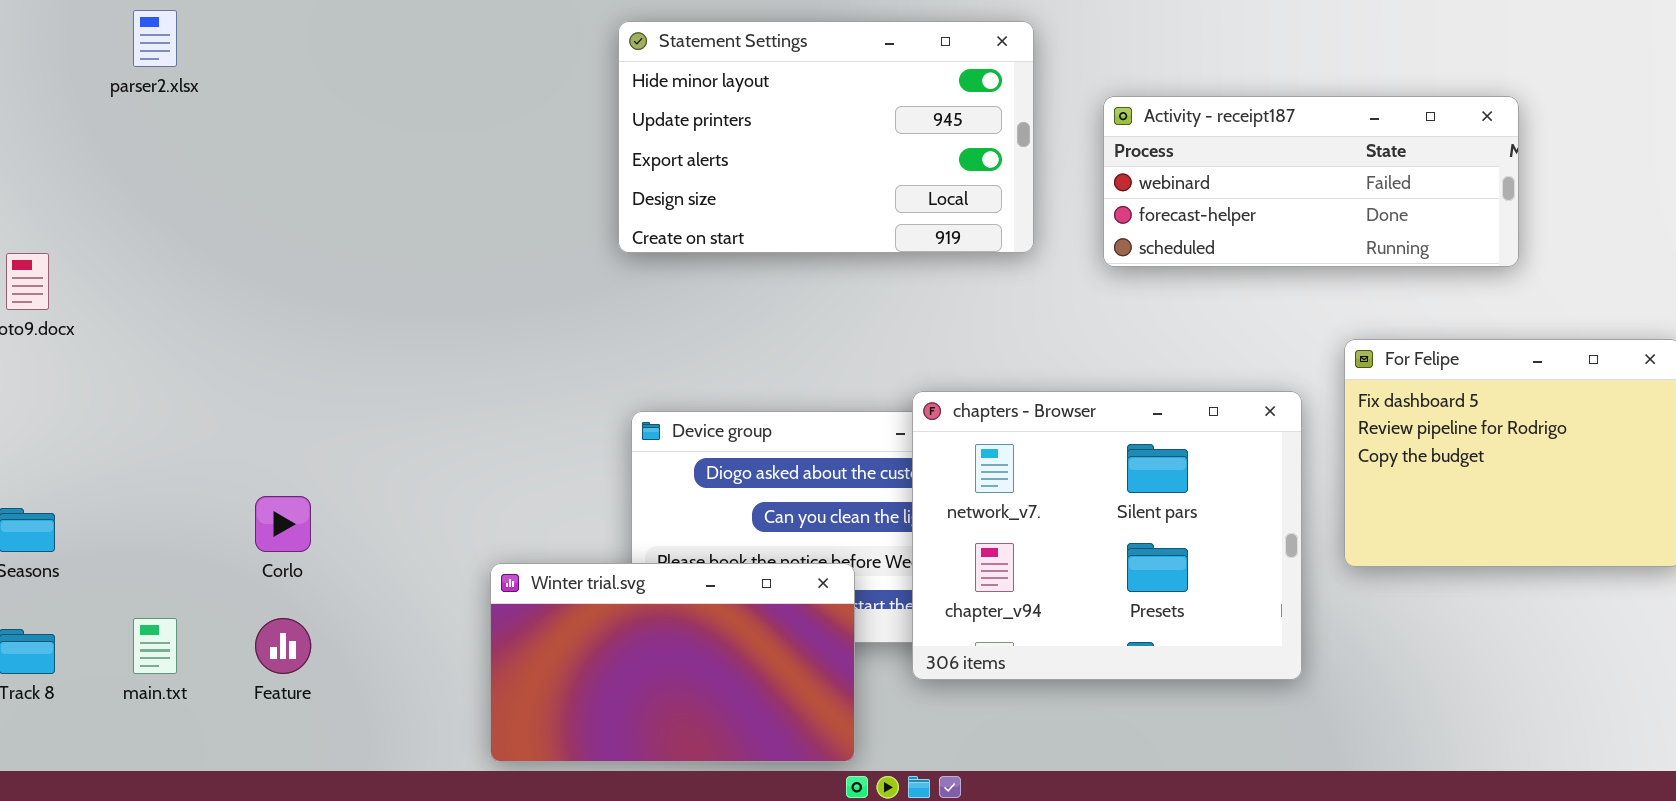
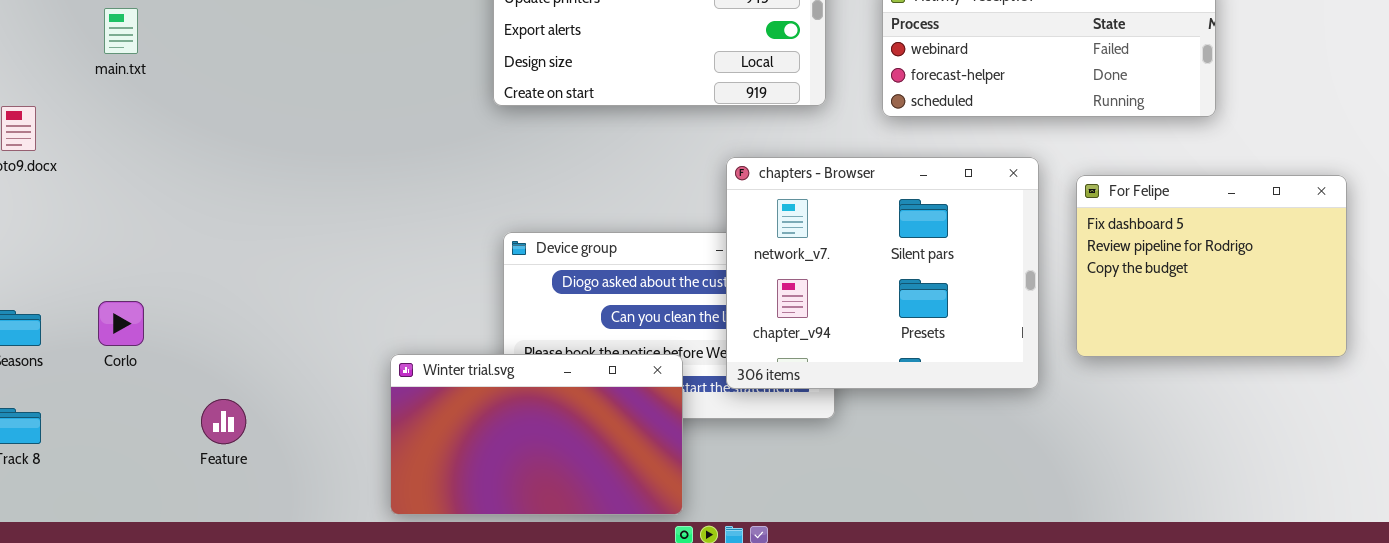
chapters - Browser: [912,391,1302,680] -> [726,157,1039,389], moved
Corlo: [255,496,311,552] -> [98,301,144,346], moved
main.txt: [133,618,177,674] -> [104,8,138,54], moved

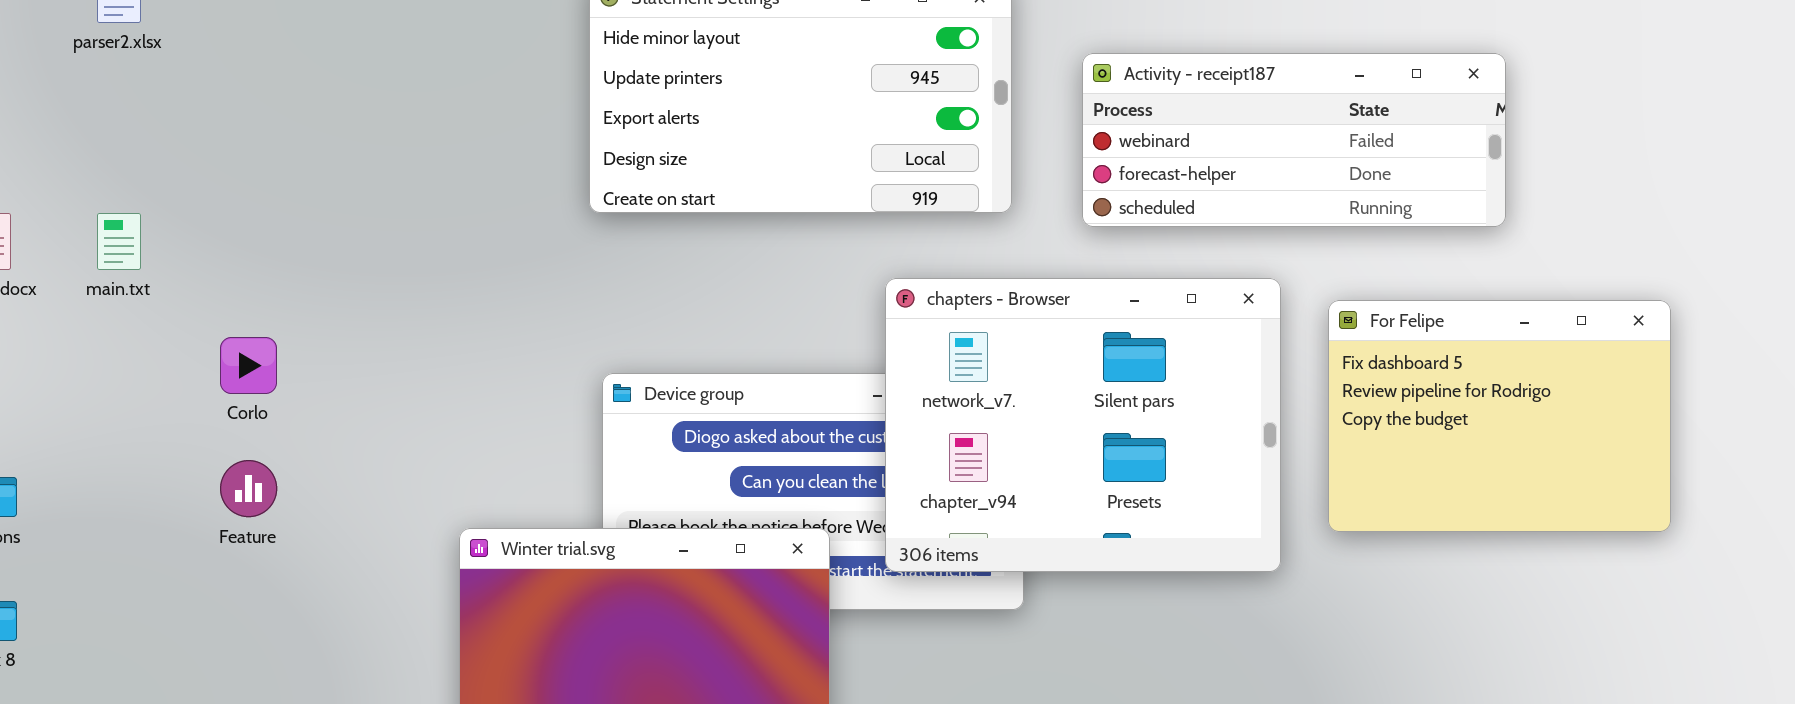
main.txt: [104,8,138,54] -> [97,213,141,270], moved
Corlo: [98,301,144,346] -> [220,337,277,394], moved
Feature: [201,399,246,444] -> [220,460,277,517], moved

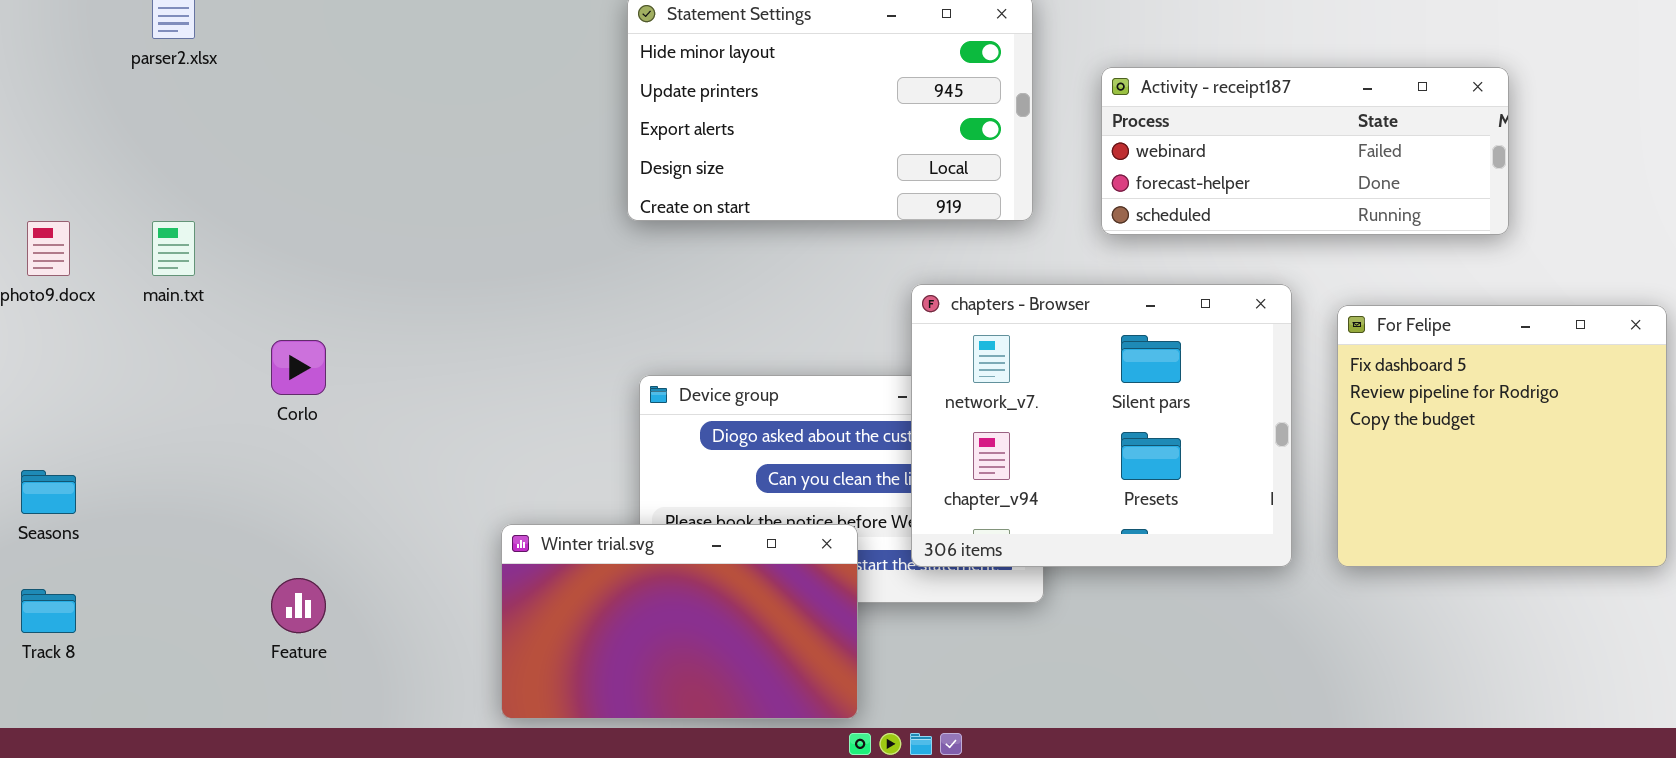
For Felipe: [1328,300,1671,532] -> [1337,305,1667,567], resized
Feature: [220,460,277,517] -> [271,578,326,633], moved

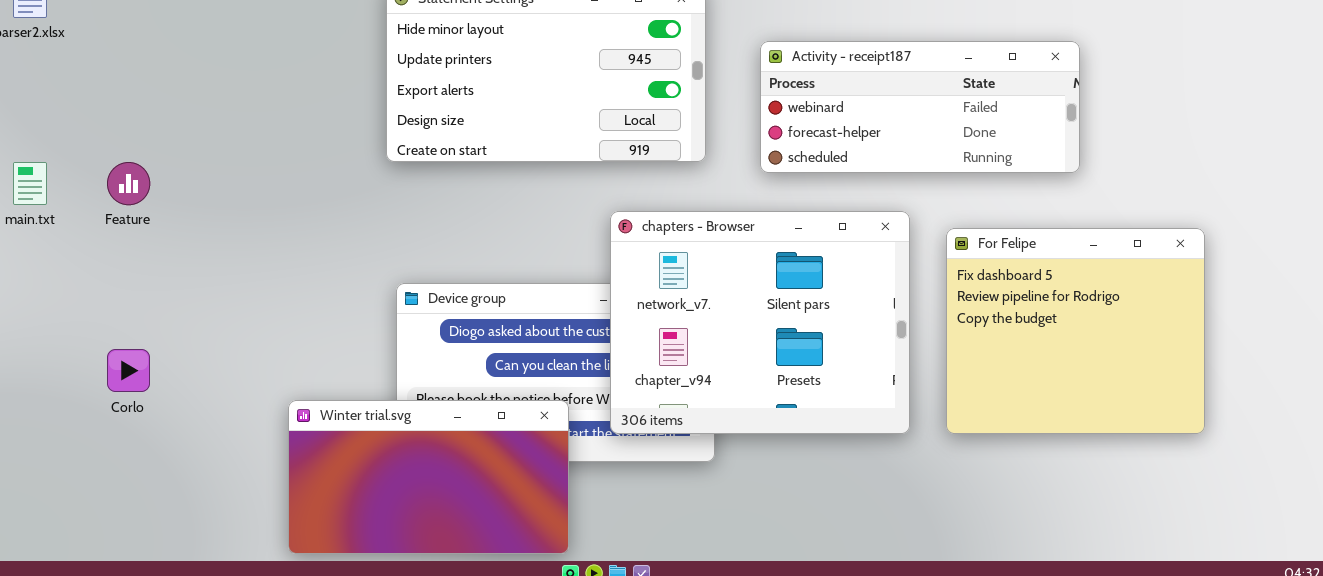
Corlo: [271,340,326,395] -> [107,349,150,392], moved
Feature: [271,578,326,633] -> [107,162,150,205], moved

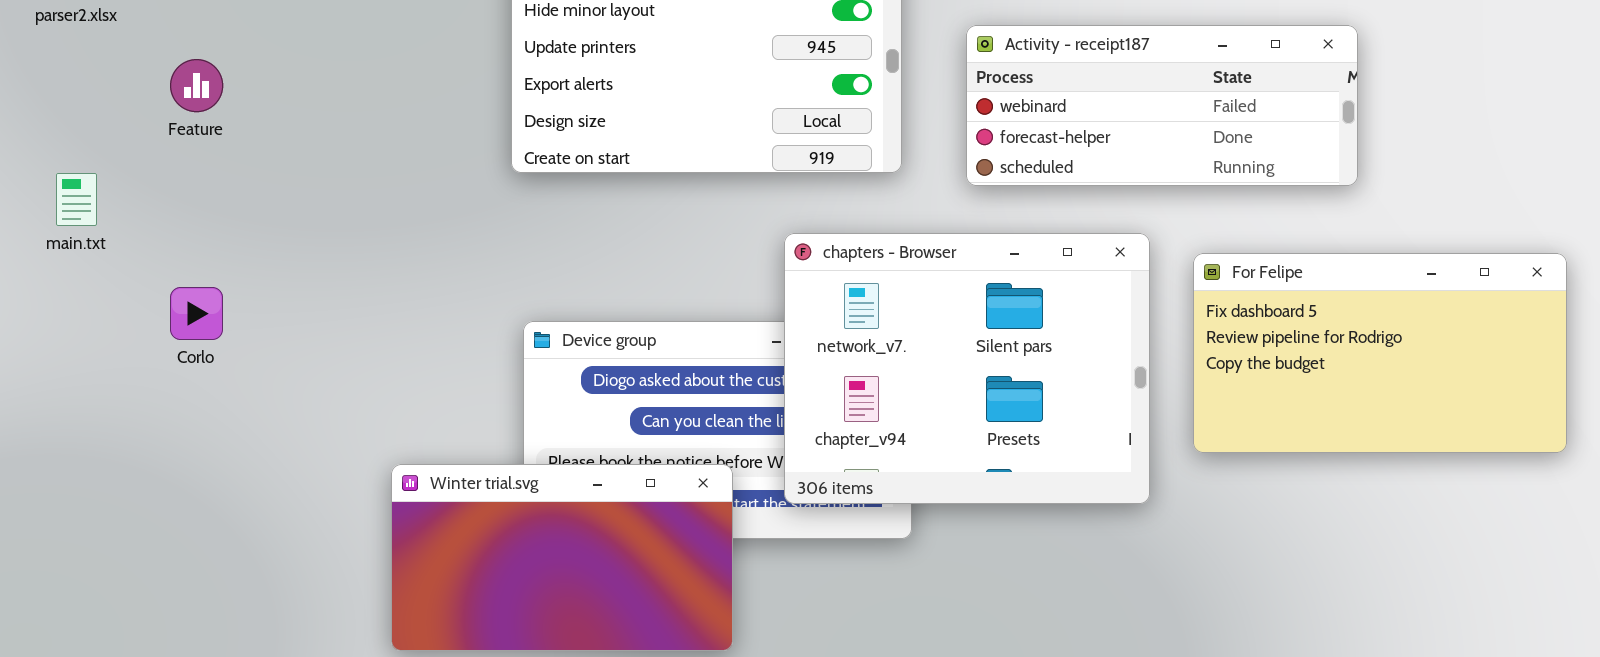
Feature: [107,162,150,205] -> [170,59,223,112], moved
For Felipe: [946,228,1205,434] -> [1193,253,1567,453], resized
Corlo: [107,349,150,392] -> [170,287,223,340], moved

